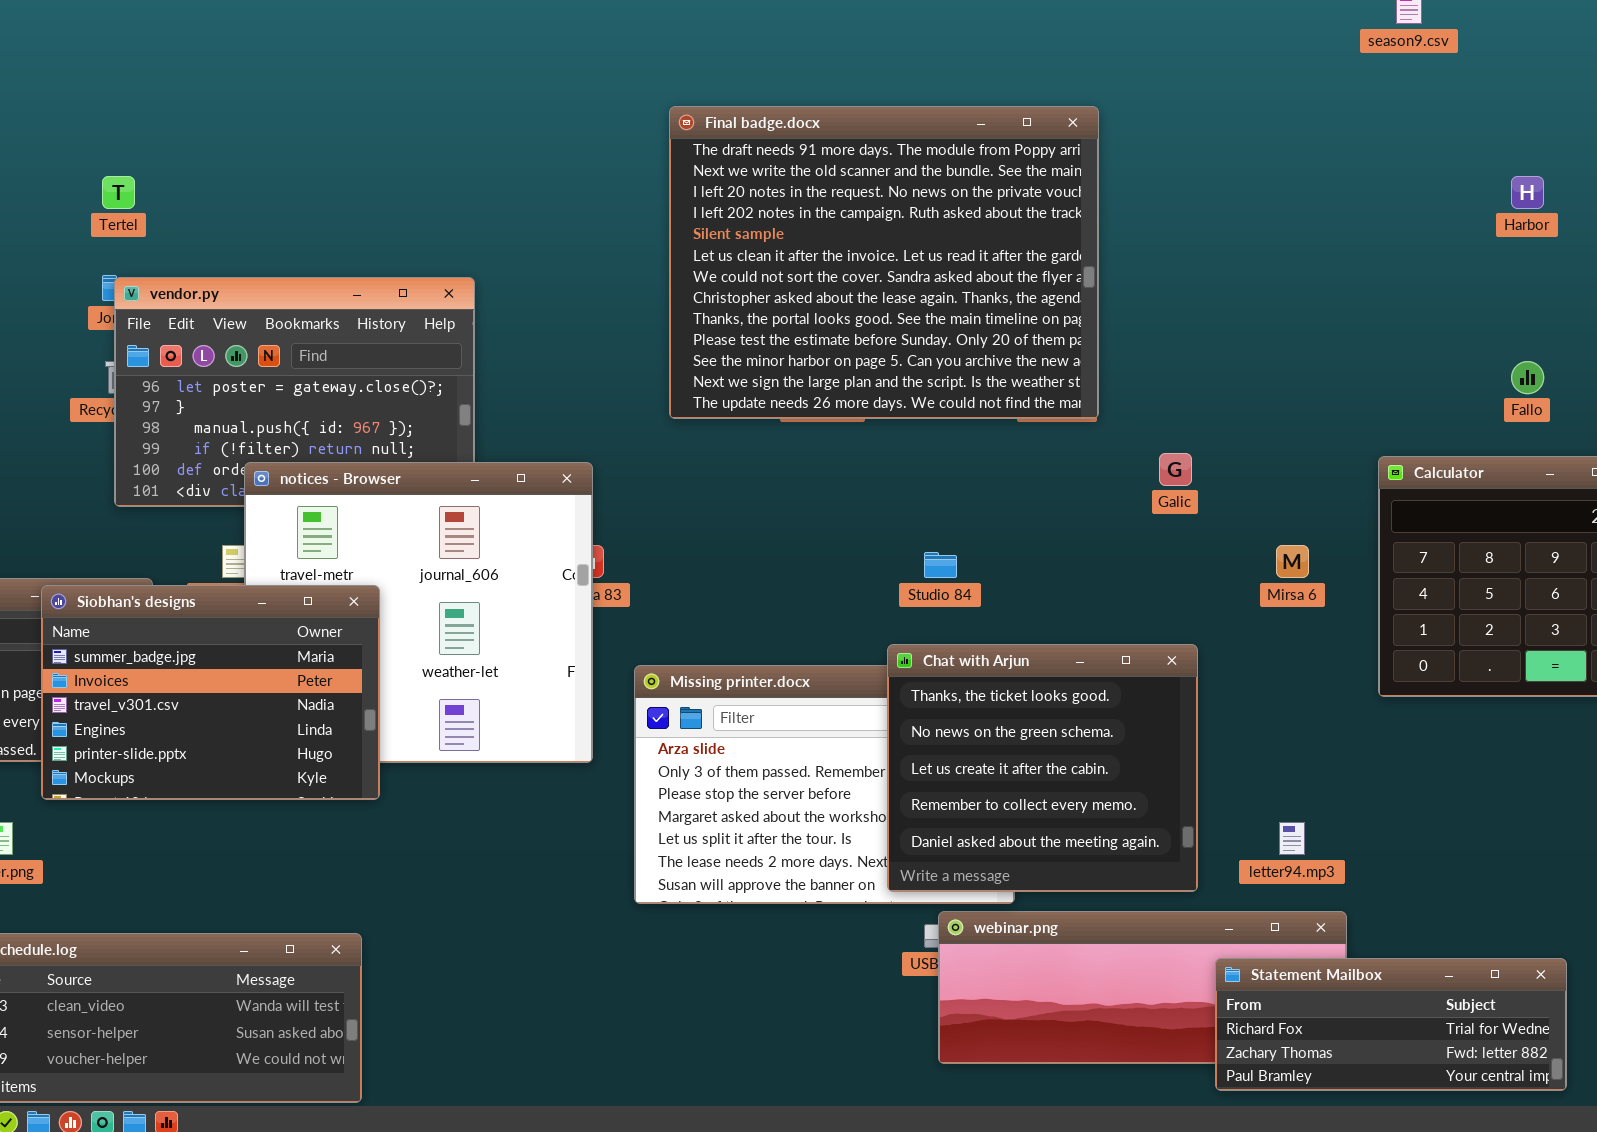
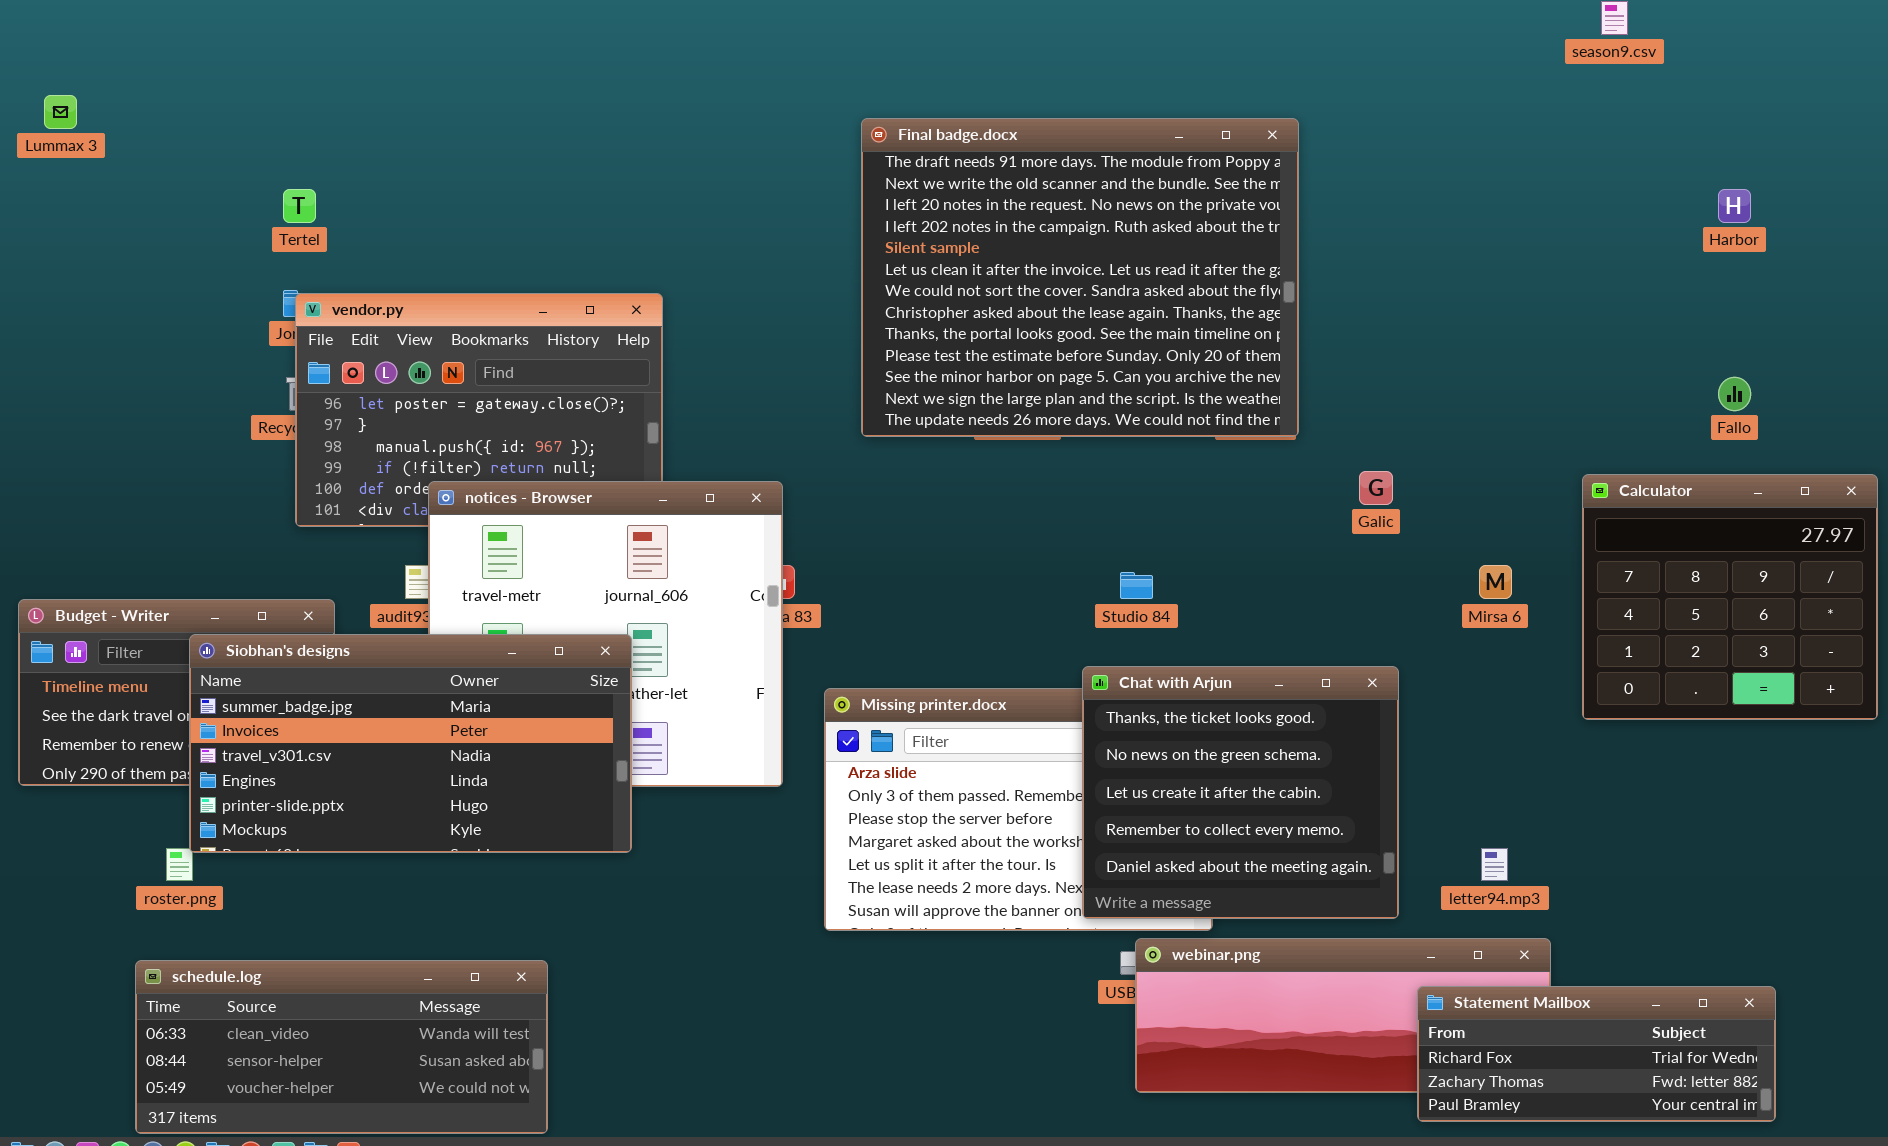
Siobhan's designs: [41,585,380,800] -> [189,634,632,853], moved, resized

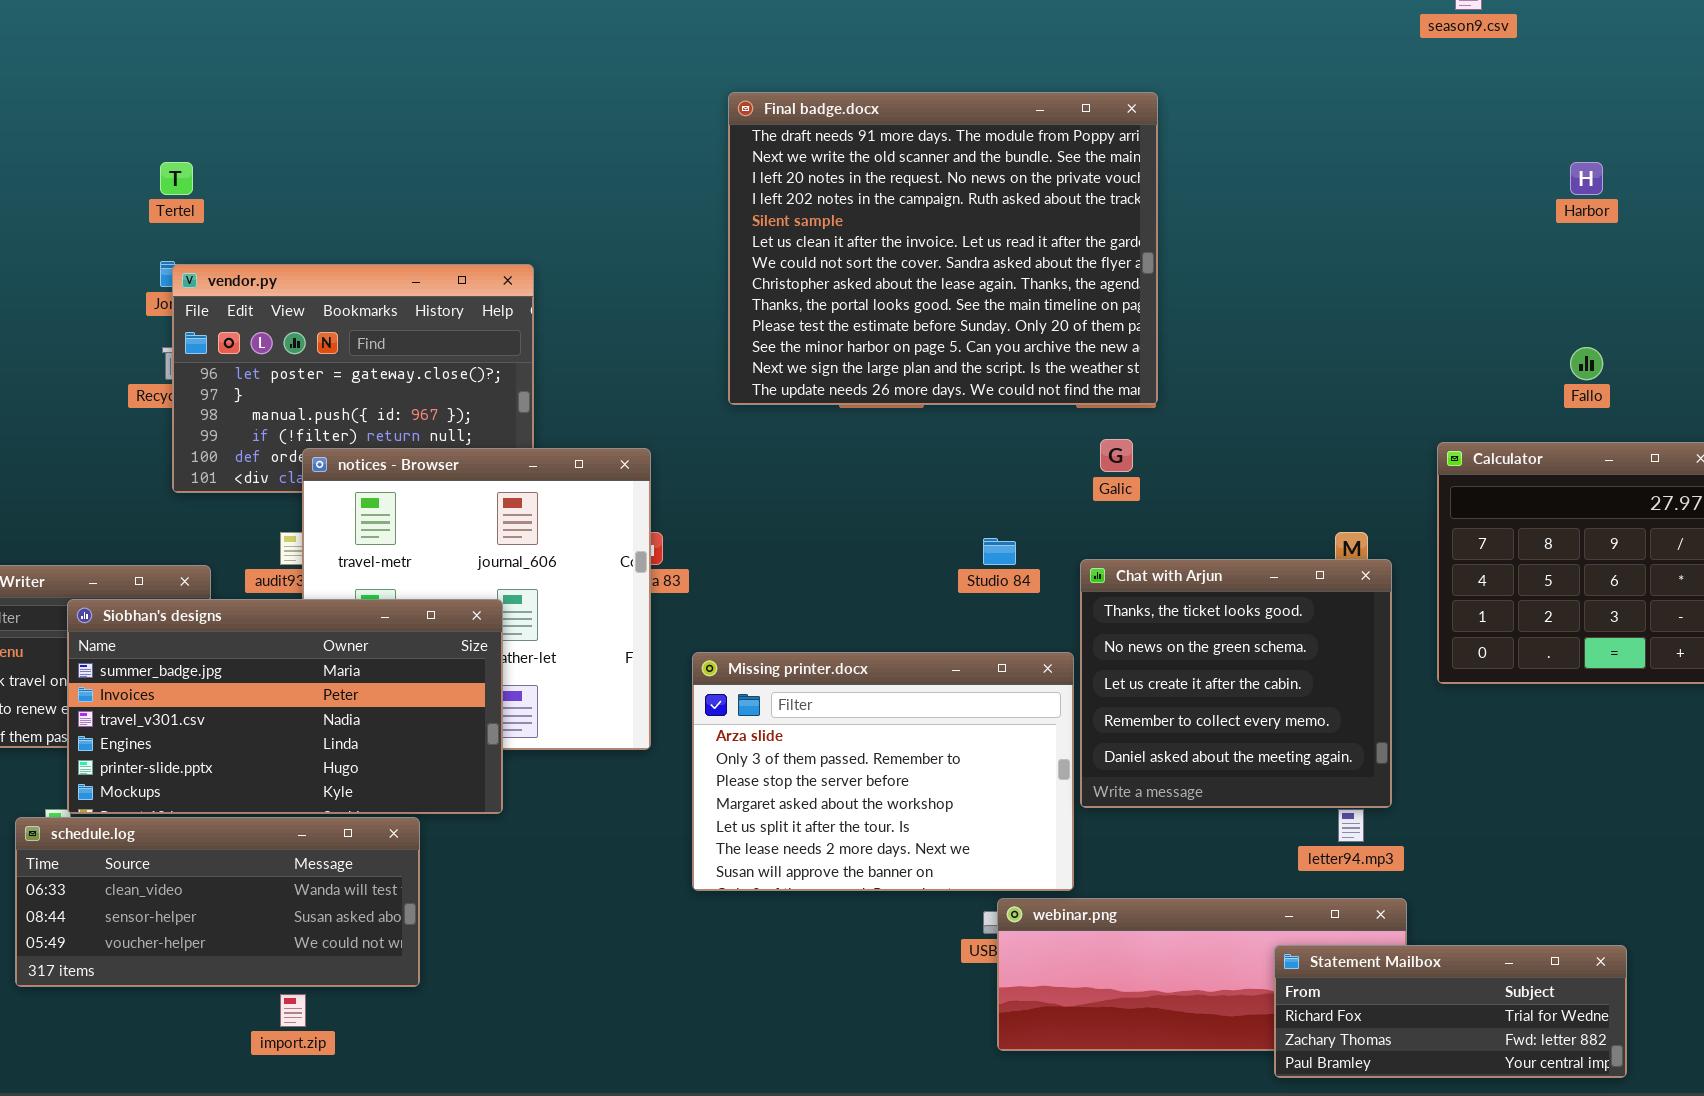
Galic: [1359,471,1393,505] -> [1100,439,1133,472], moved
Chat with Arjun: [1082,666,1399,919] -> [1080,559,1392,808], moved
schedule.log: [135,960,548,1134] -> [15,817,420,987], moved

